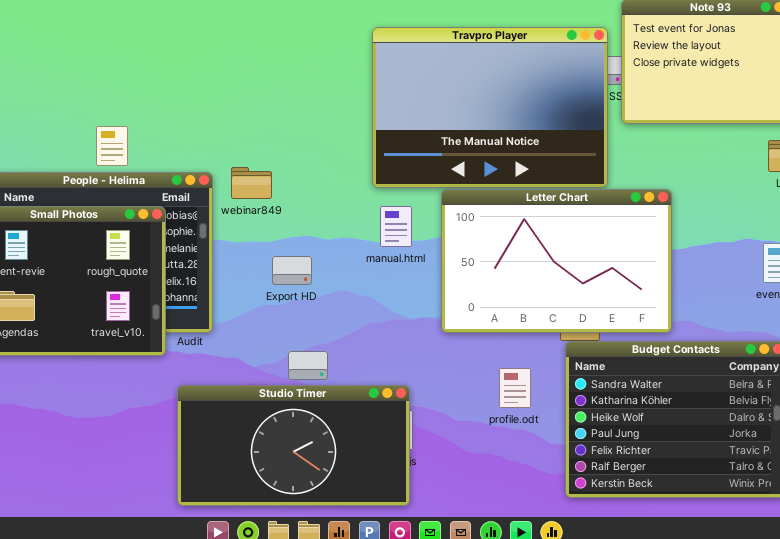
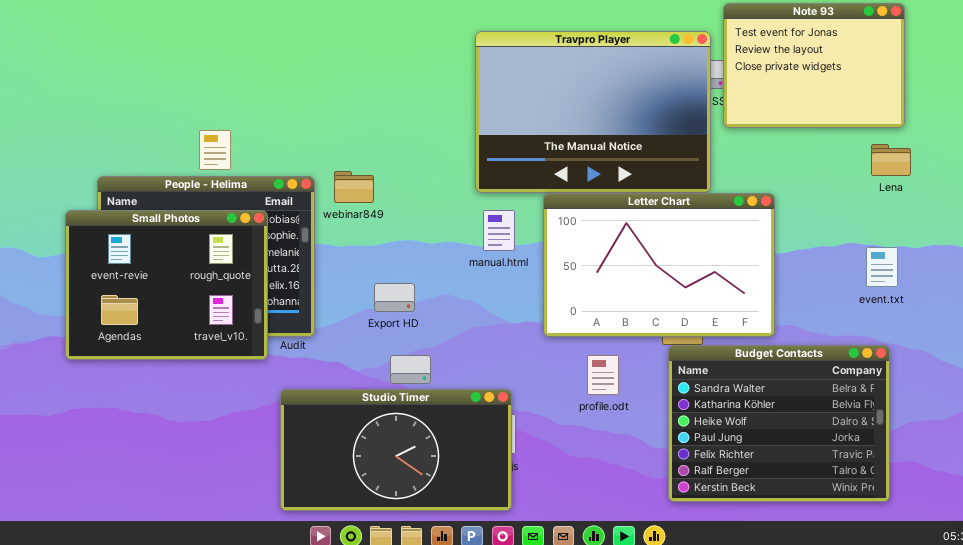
Export HD: [272,256,312,285] -> [374,283,415,312], moved
profile.odt: [499,368,531,408] -> [587,355,619,395], moved

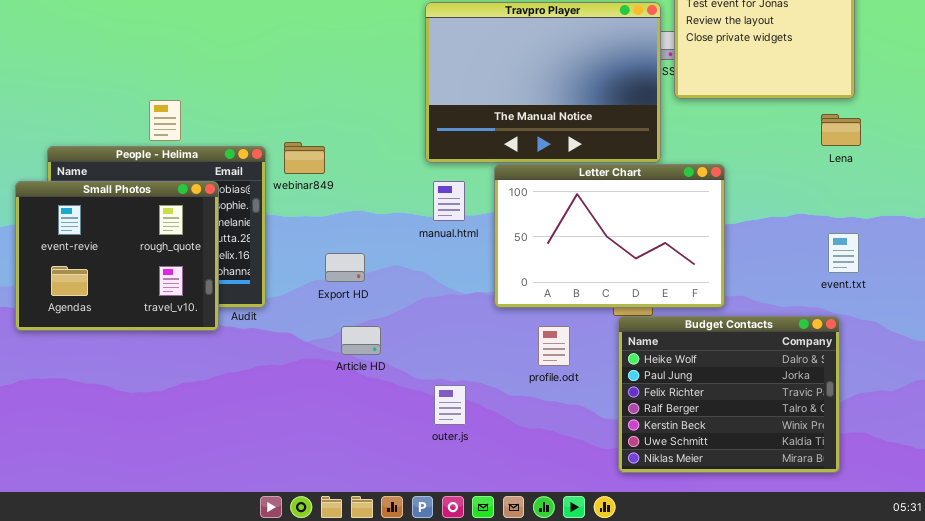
event.txt: [866,247,898,287] -> [828,233,859,273], moved
Budget Contacts: [668,345,890,502] -> [618,316,840,473], scrolled down 2 rows
Studio Timer: [280,389,512,511] -> none, closed

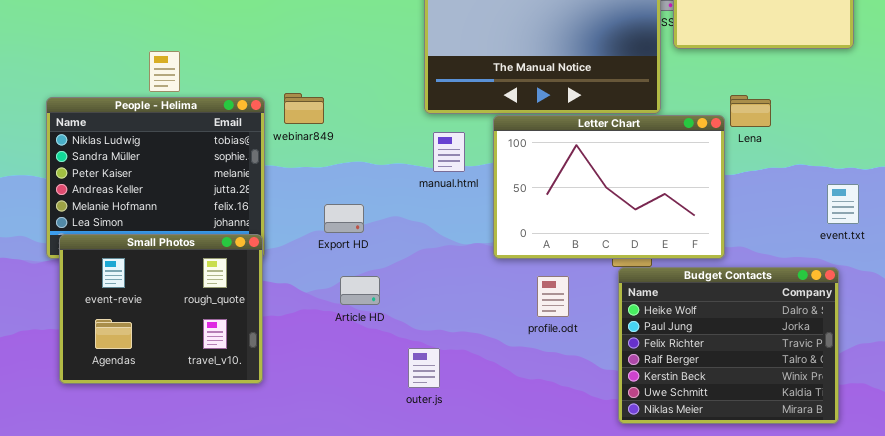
Lena: [821,114,861,146] -> [730,95,771,127], moved
Small Photos: [15,181,219,331] -> [59,234,263,384], moved
outer.js: [434,385,466,425] -> [408,348,440,388], moved

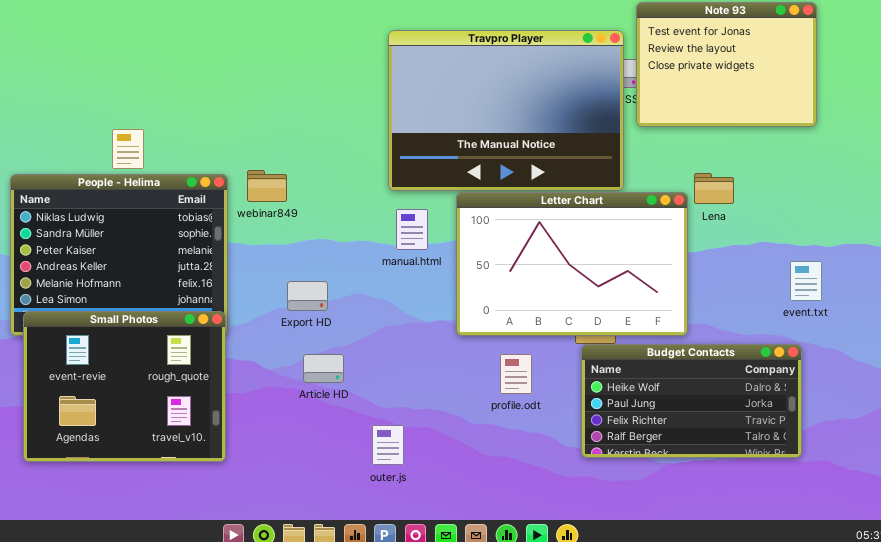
Budget Contacts: [618,267,839,424] -> [581,344,802,458], resized

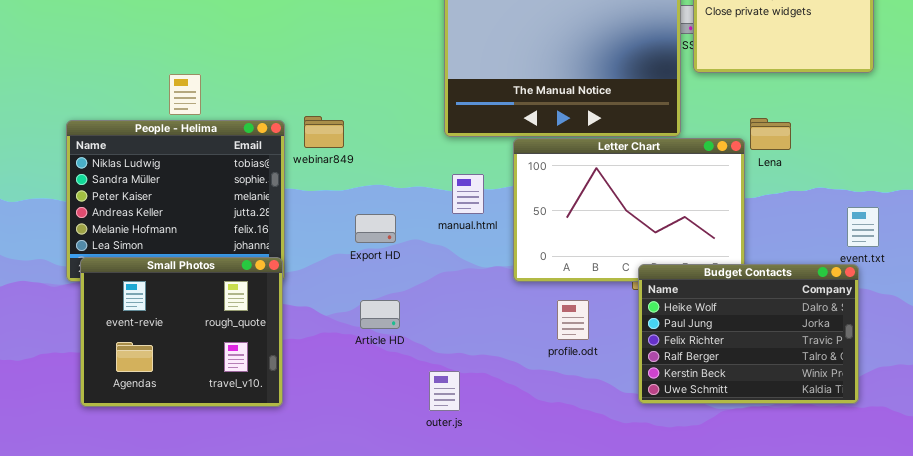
manual.html: [396,209,428,250] -> [452,174,484,214], moved
Export HD: [287,281,328,311] -> [355,214,396,243], moved
Budget Contacts: [581,344,802,458] -> [638,264,859,404], resized

